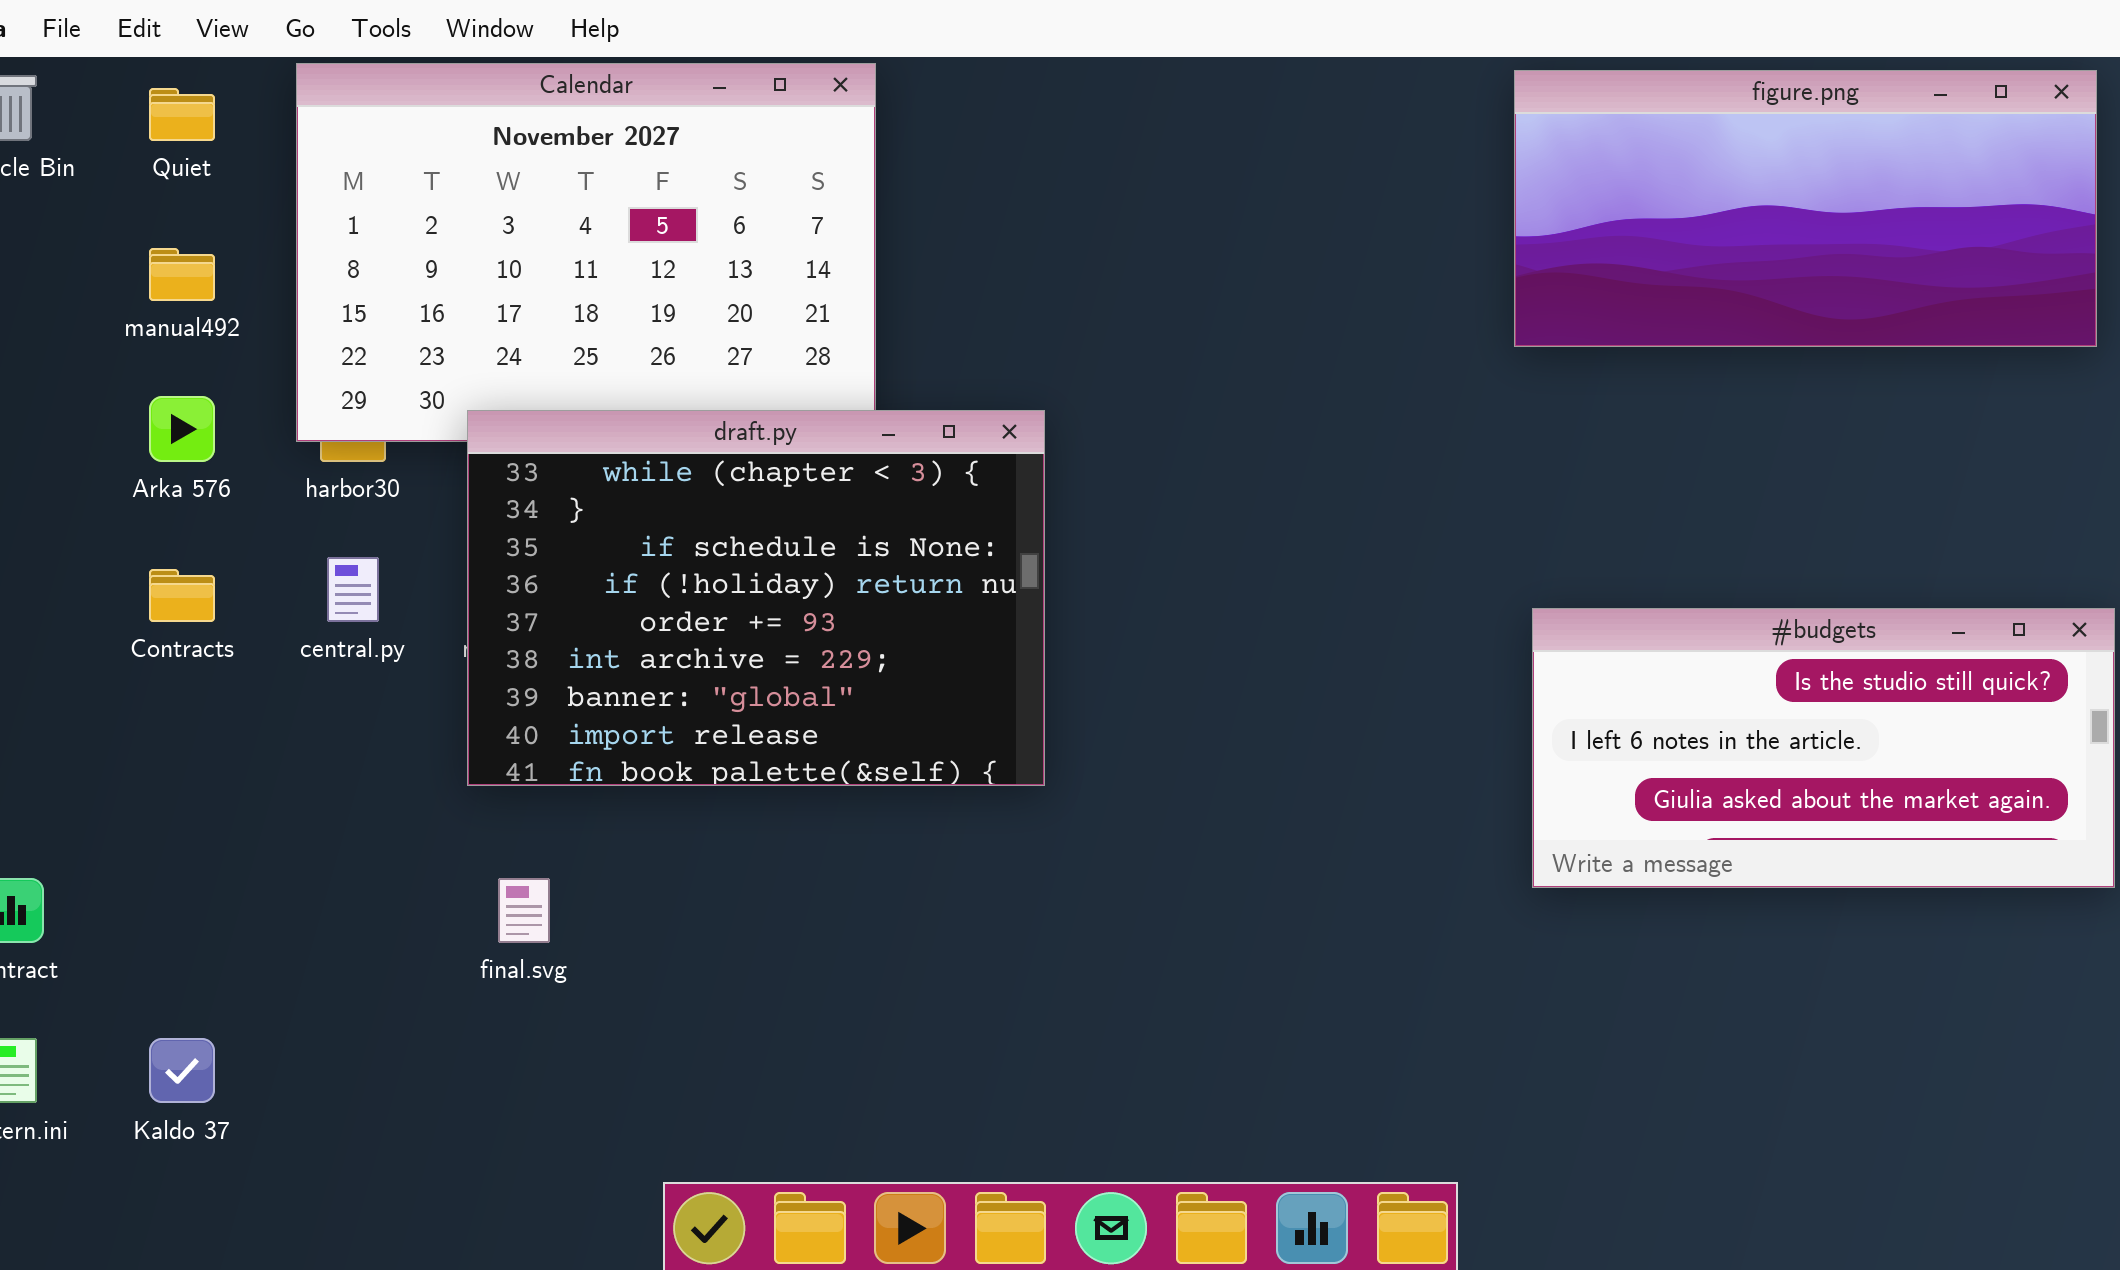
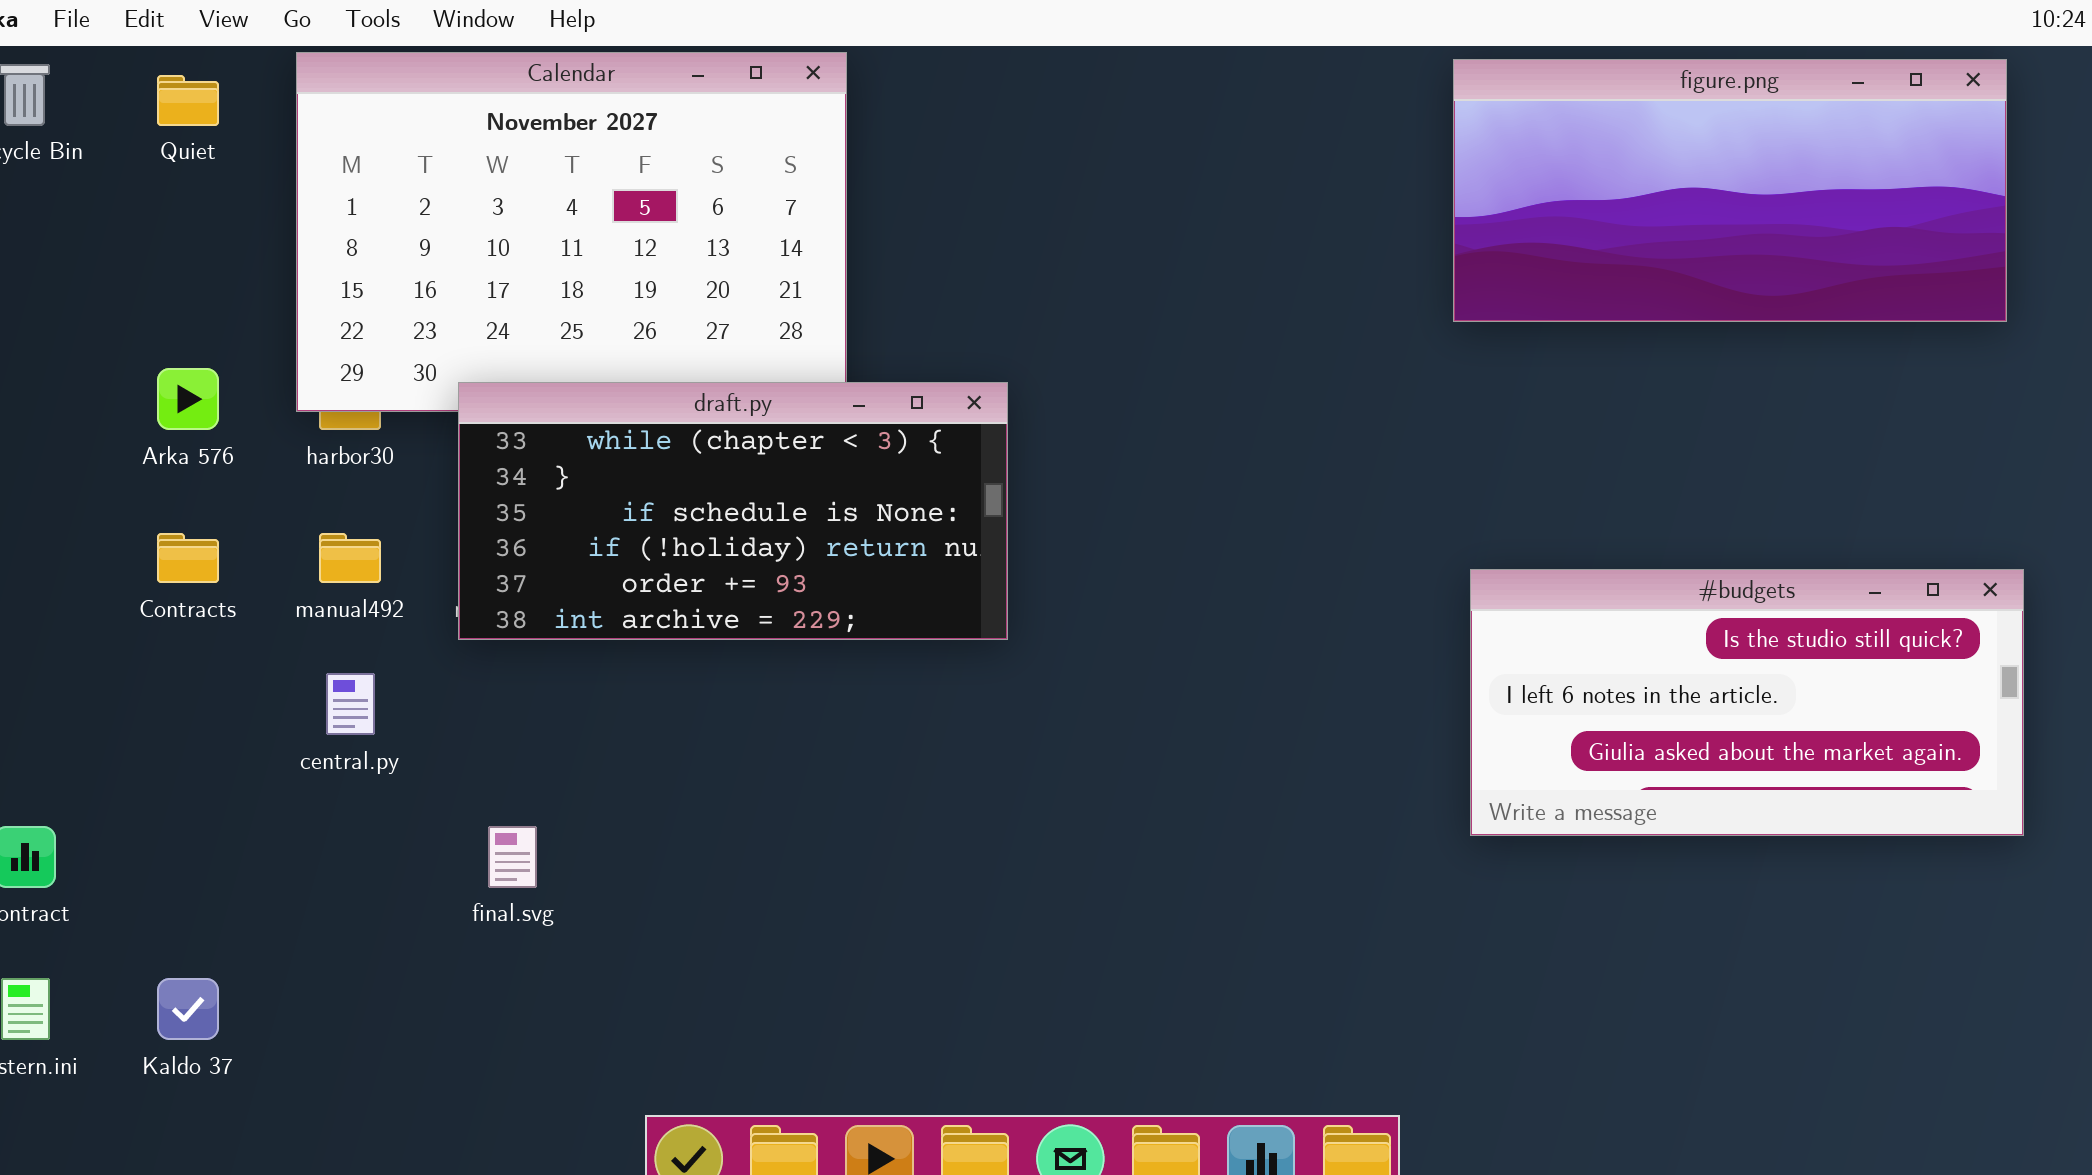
manual492: [149,248,215,301] -> [319,533,381,583], moved
draft.py: [467,410,1045,786] -> [458,382,1008,640], resized
central.py: [327,557,379,622] -> [326,673,375,735], moved

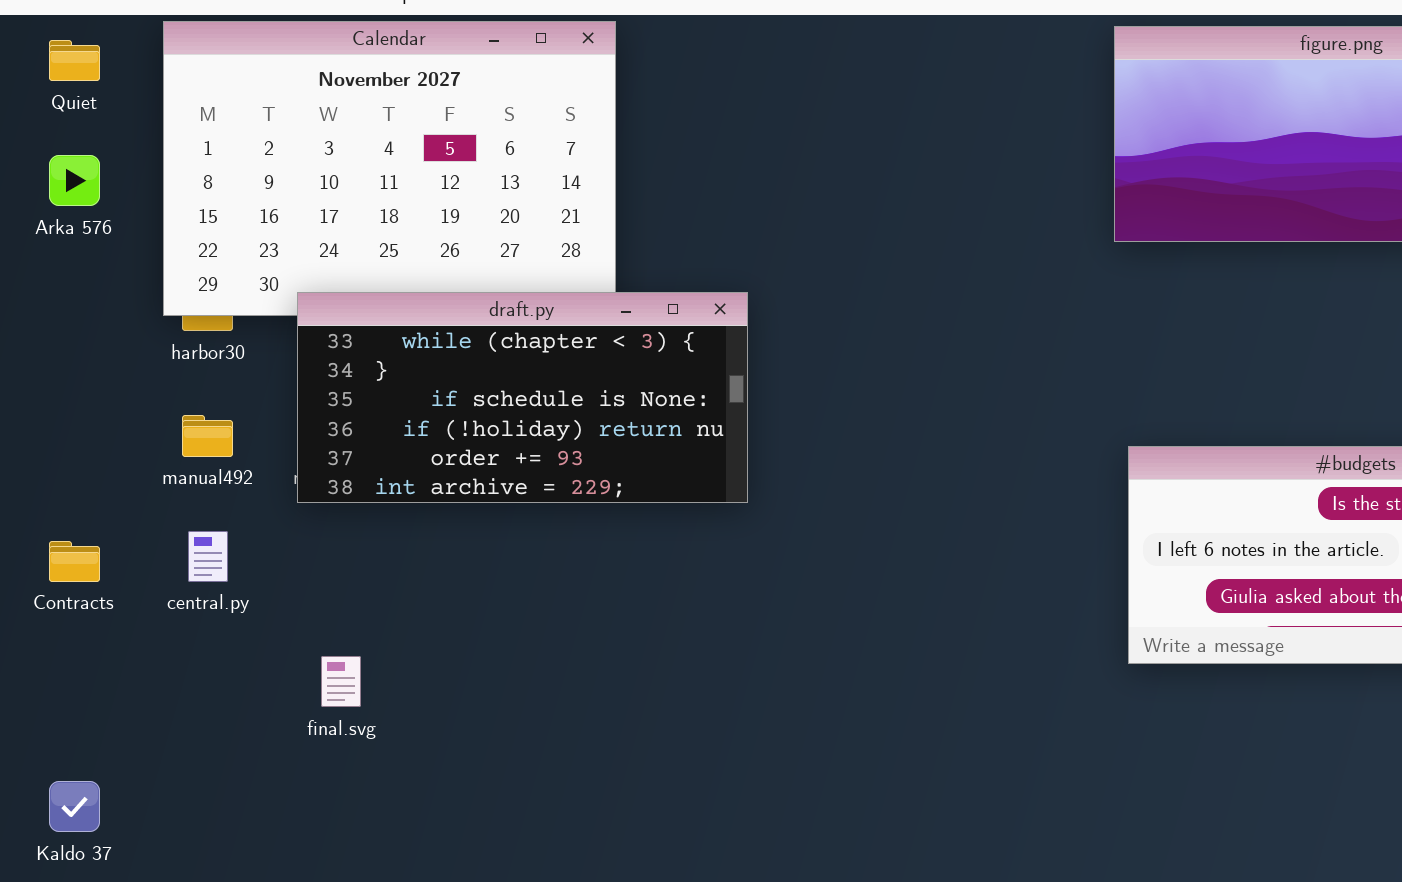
Arka 576: [157,368,219,430] -> [49,155,100,206], moved
Contracts: [157,533,219,583] -> [49,541,100,582], moved

